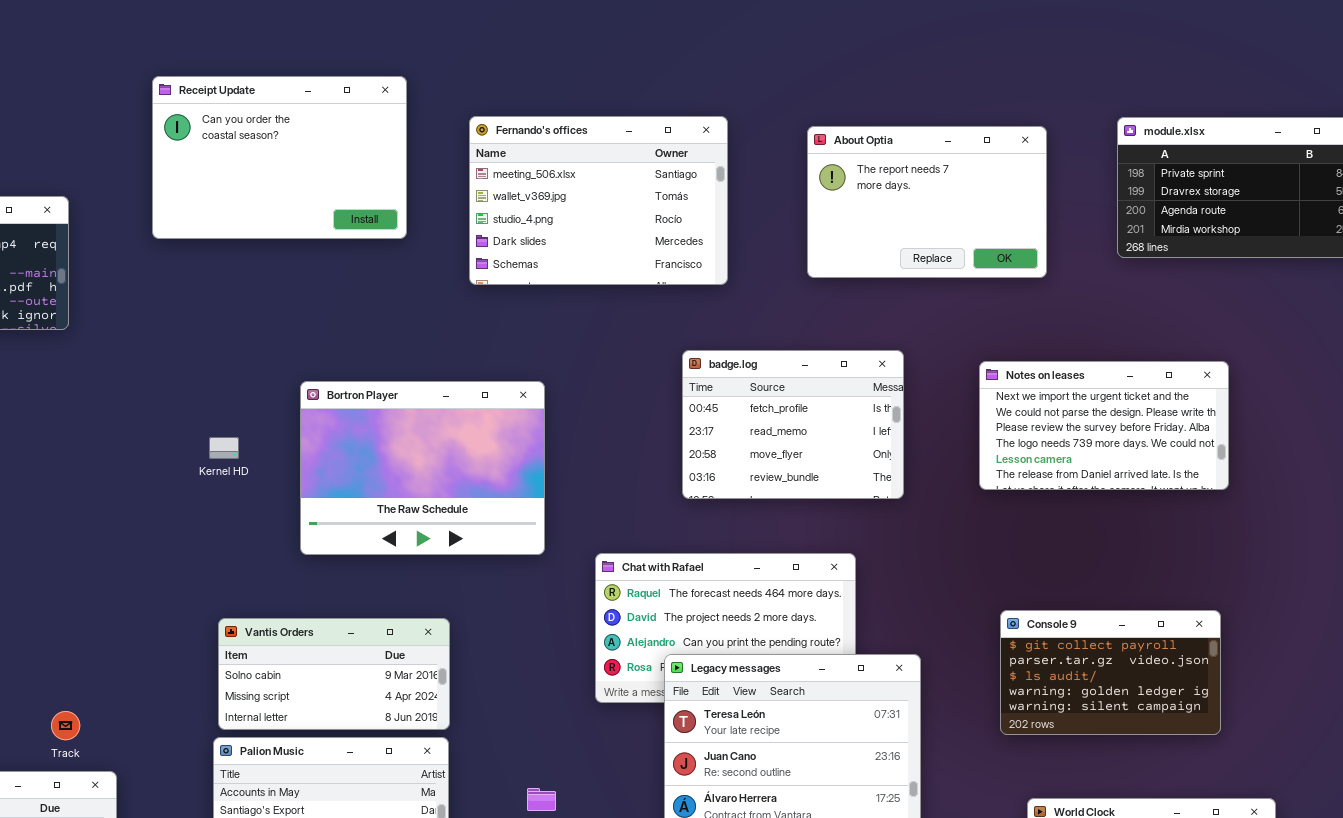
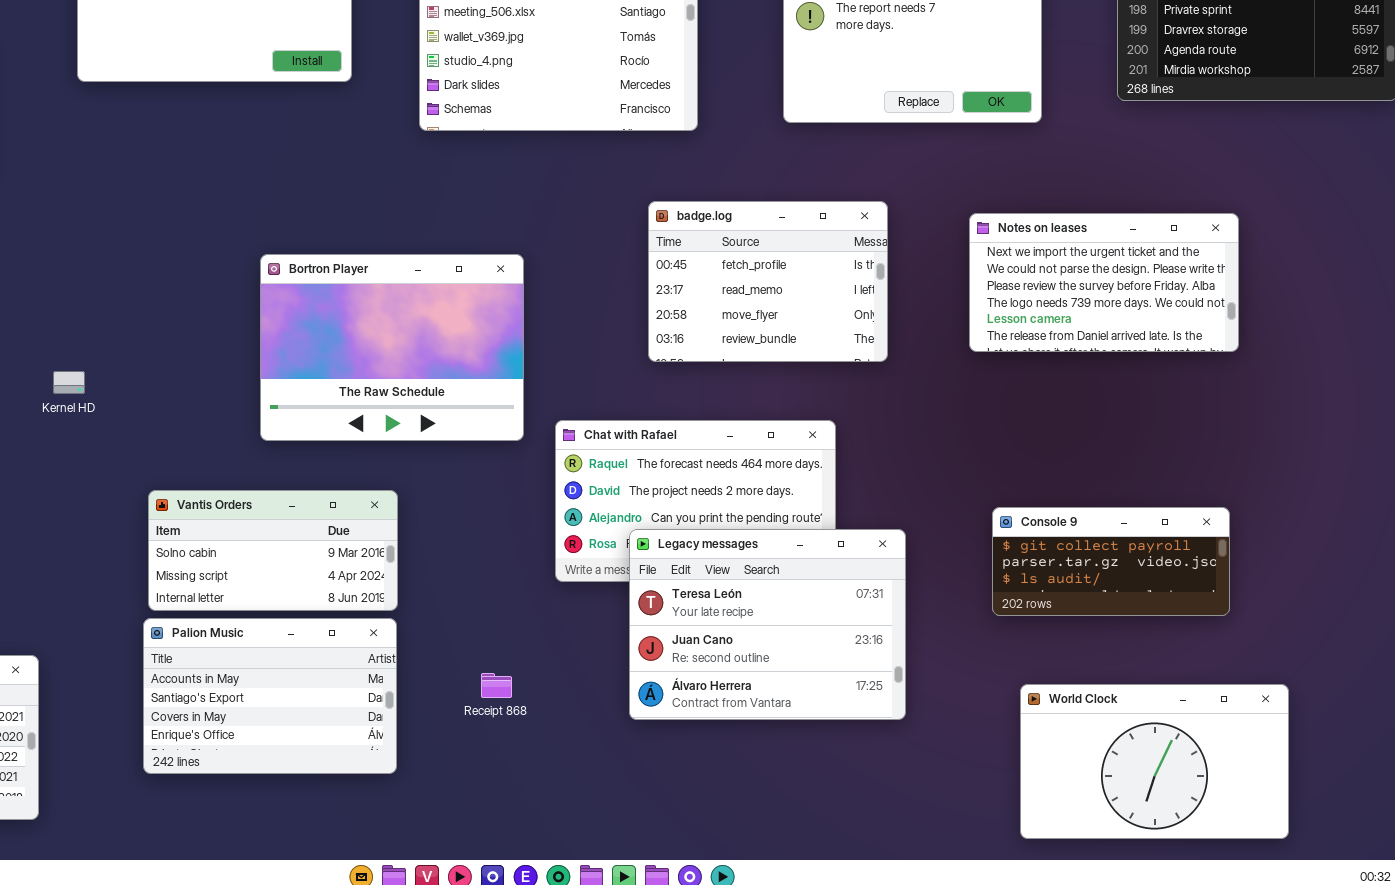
Bortron Player: [300,381,545,555] -> [260,254,524,441], moved
Kernel HD: [209,437,239,459] -> [53,371,85,394], moved
Console 9: [1000,610,1221,735] -> [992,507,1230,616], resized

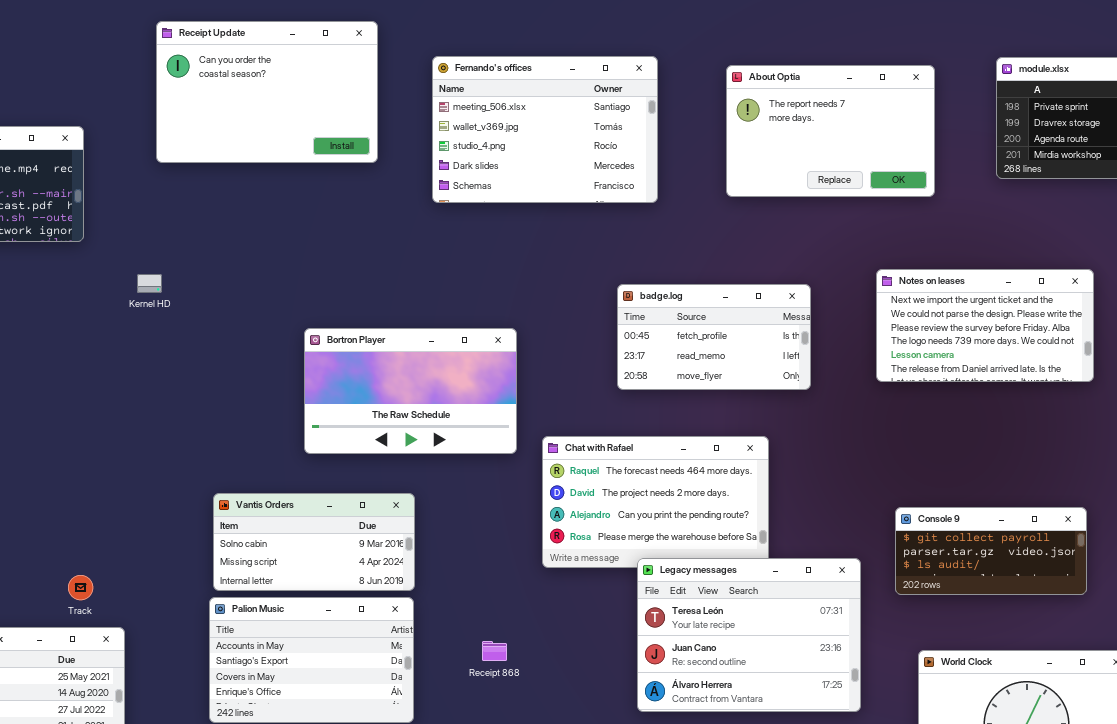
badge.log: [648,201,888,362] -> [617,284,811,390], resized
Bortron Player: [260,254,524,441] -> [304,328,517,454], resized
Kernel HD: [53,371,85,394] -> [137,274,162,293], moved
Legacy messages: [629,529,906,720] -> [637,558,861,712], moved

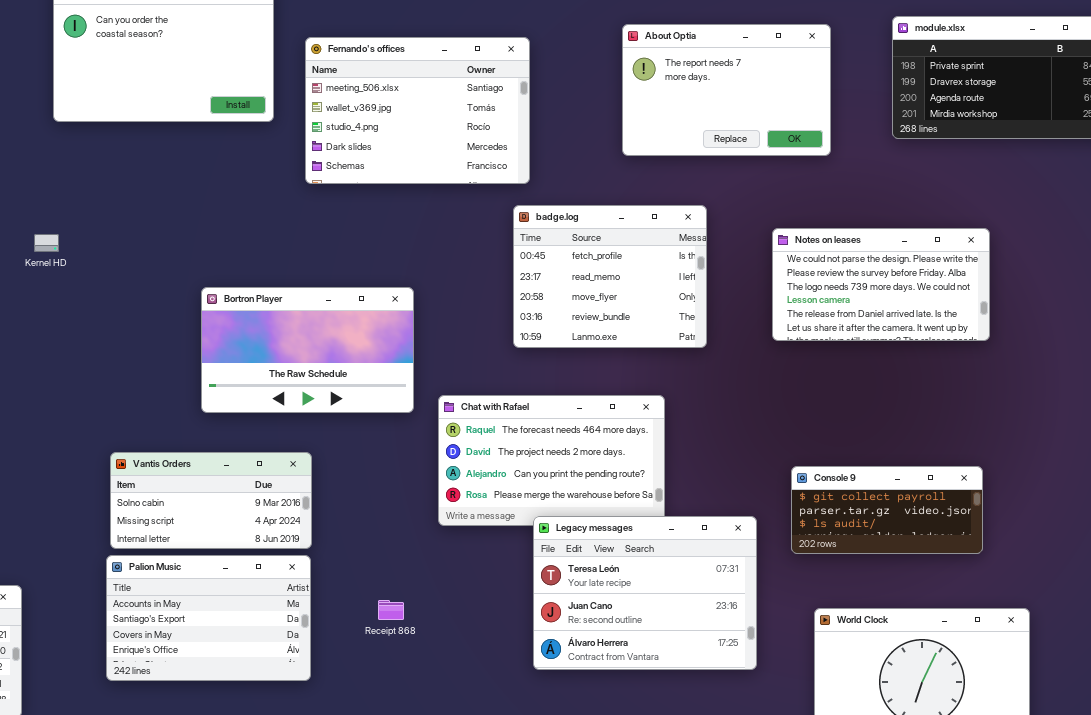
Fernando's offices: [432,56,658,203] -> [305,37,530,184], moved
Notes on leases: [876,269,1094,382] -> [772,228,990,341], scrolled down 1 row
badge.log: [617,284,811,390] -> [513,205,707,348], resized

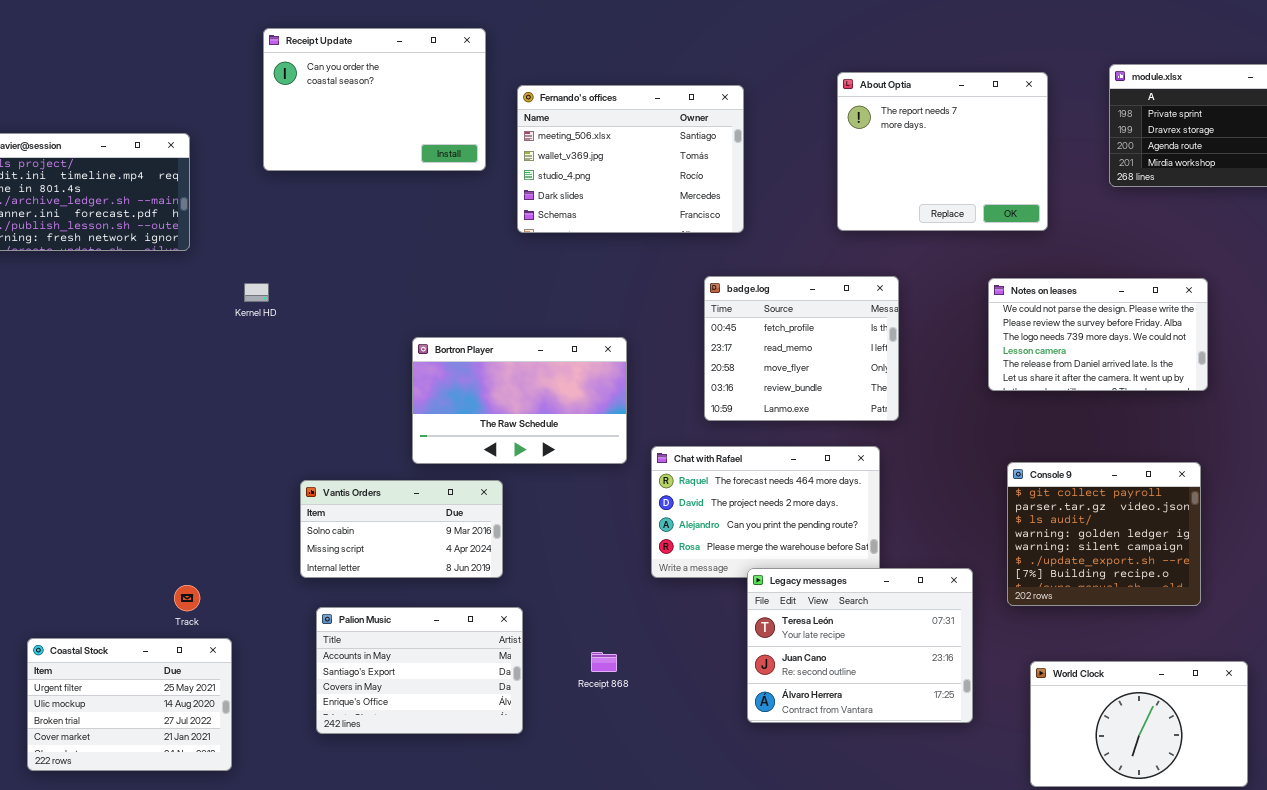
About Optia: [622,24,831,156] -> [837,72,1048,231], resized
badge.log: [513,205,707,348] -> [704,276,899,421], moved
Vantis Orders: [110,452,312,549] -> [300,480,503,578], moved
Console 9: [791,466,983,554] -> [1007,462,1201,606], resized

